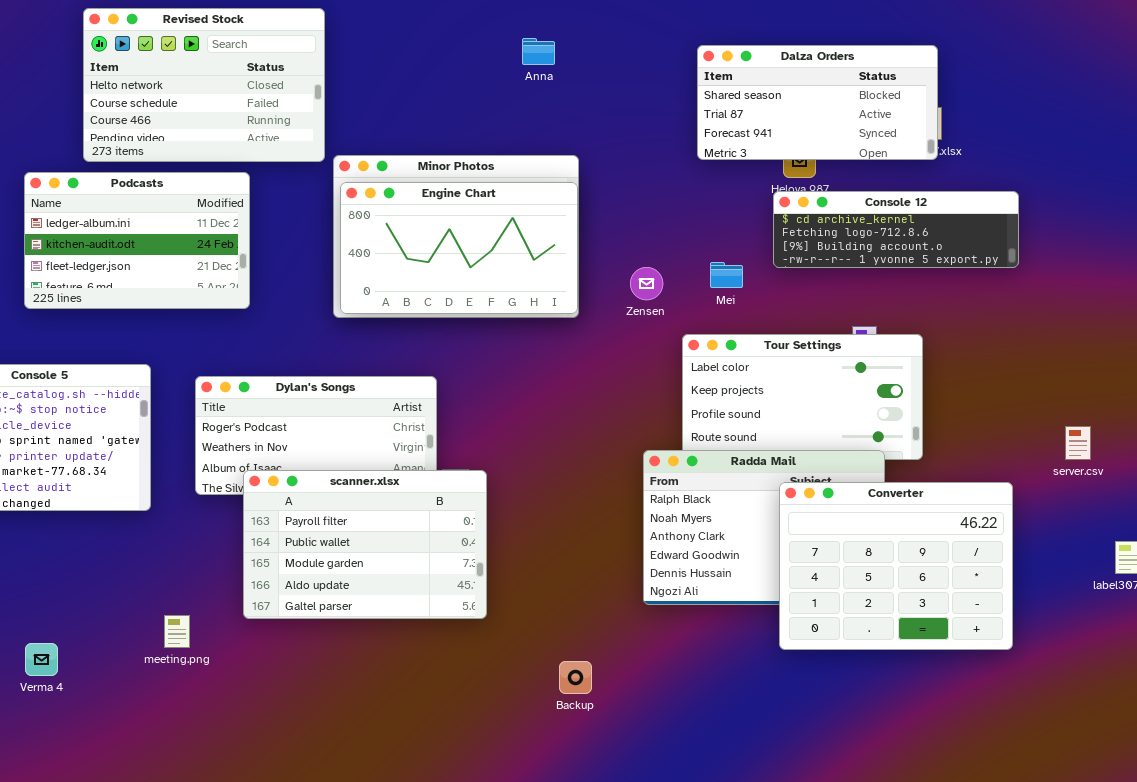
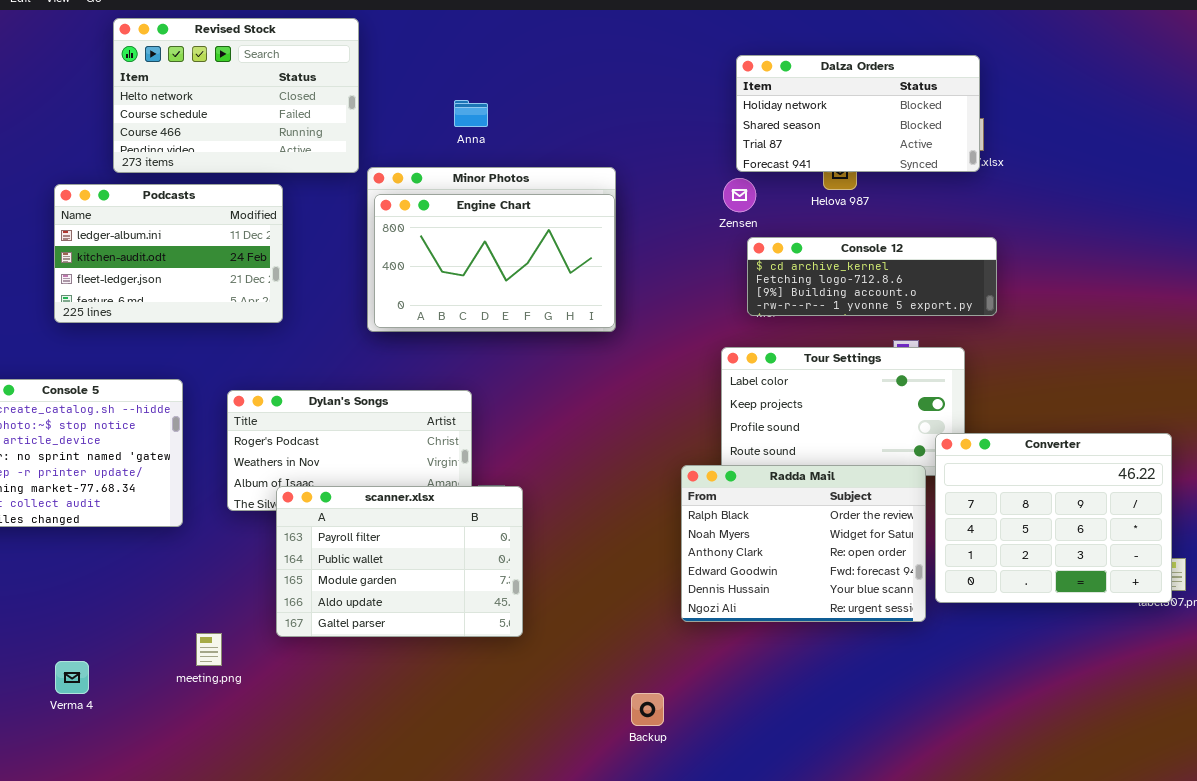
Anna: [522,38,555,65] -> [454,100,488,127], moved
Dalza Orders: [697,45,938,160] -> [736,55,980,172], scrolled up 1 row
Console 12: [773,191,1019,268] -> [747,237,997,316], moved
Zensen: [630,267,663,300] -> [723,178,756,212], moved
Converter: [779,482,1013,650] -> [935,433,1172,603], moved
Backup: [559,661,592,694] -> [631,693,664,726], moved

